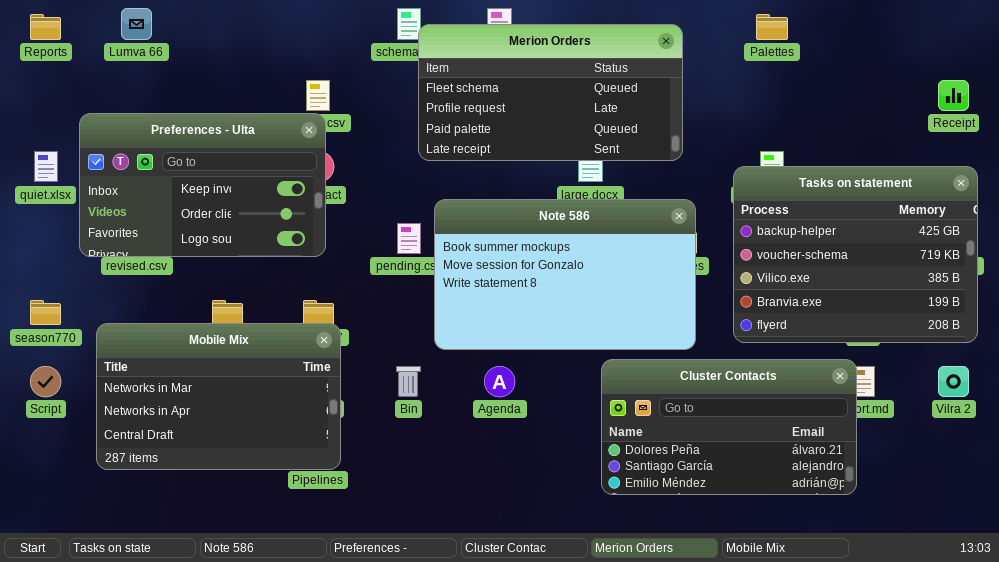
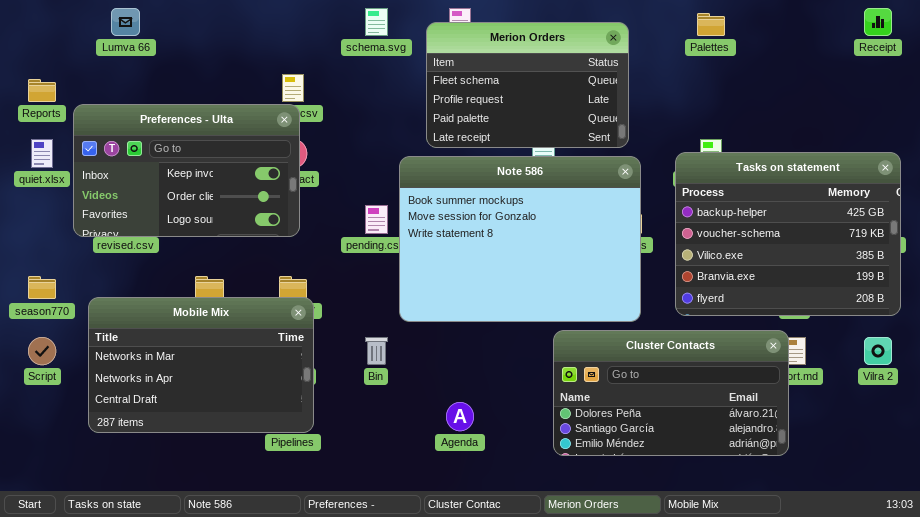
Reports: [30,14,61,40] -> [28,79,56,102], moved
Merion Orders: [418,24,683,161] -> [426,22,629,148], resized
Receipt: [938,80,969,111] -> [864,8,892,36], moved
Note 586: [434,199,696,350] -> [399,156,641,322], resized
Agenda: [484,366,515,397] -> [446,402,474,431], moved

